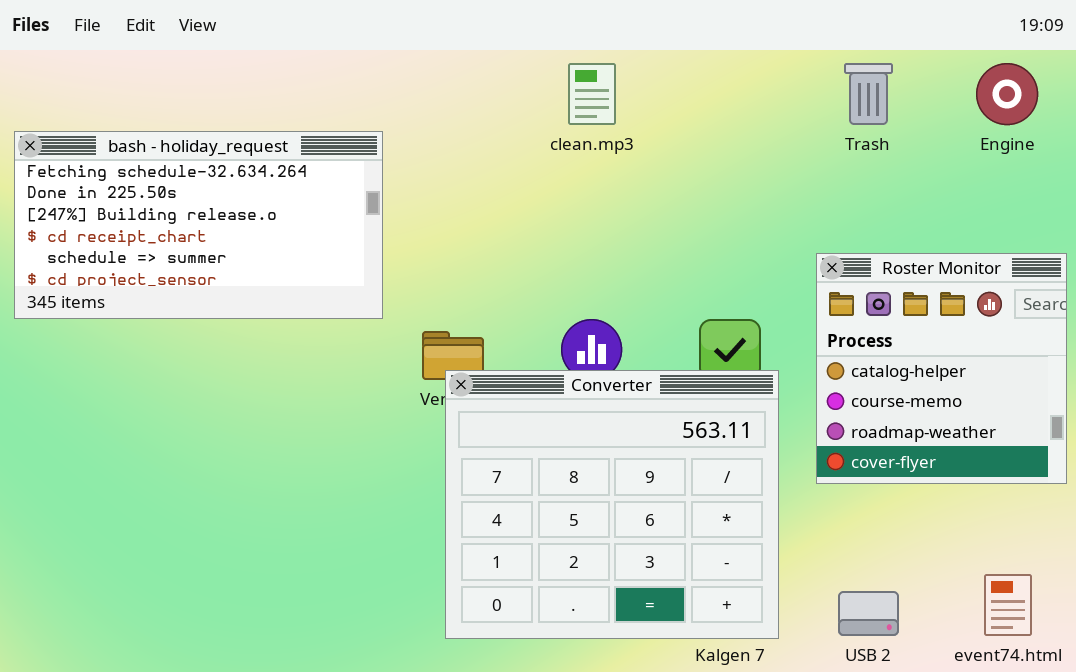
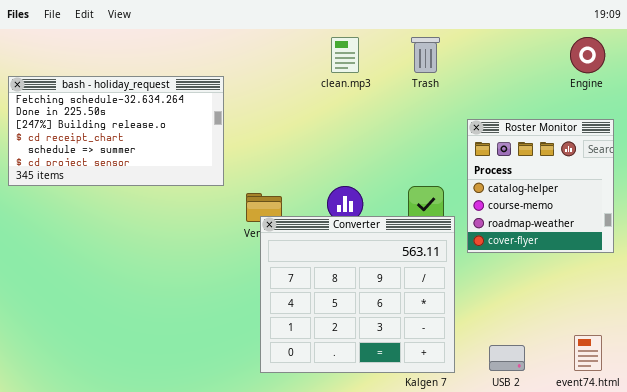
Trash: [844,63,893,125] -> [411,37,440,73], moved
Roster Monitor: [816,253,1067,484] -> [467,119,614,253], moved

